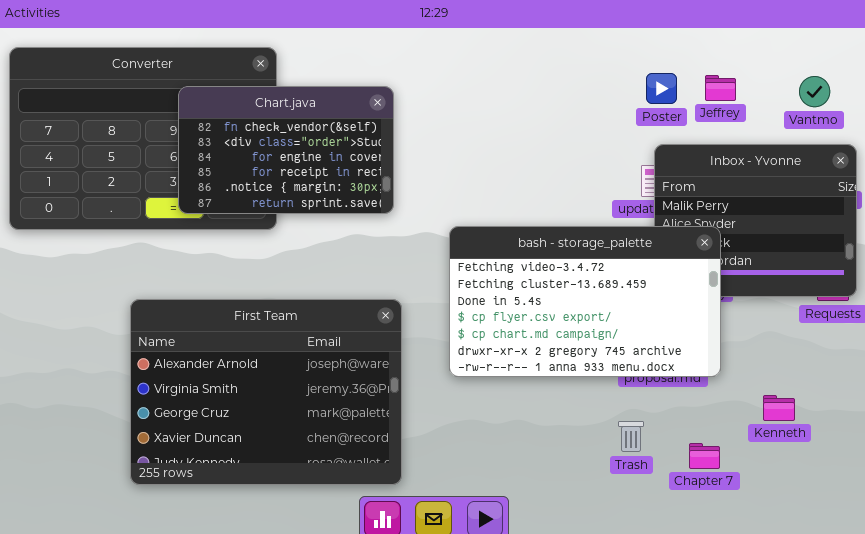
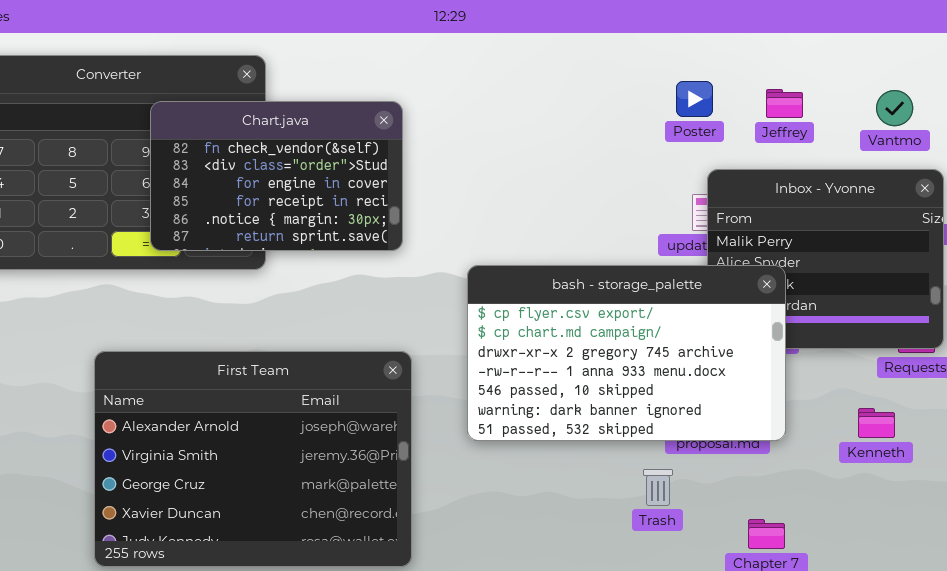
Poster: [646,73,677,104] -> [676,81,713,117], moved
bash - storage_palette: [449,226,721,377] -> [467,265,786,441], scrolled down 3 rows
Kenneth: [763,395,795,421] -> [858,408,895,438], moved
Trash: [618,421,644,452] -> [643,469,673,506], moved

